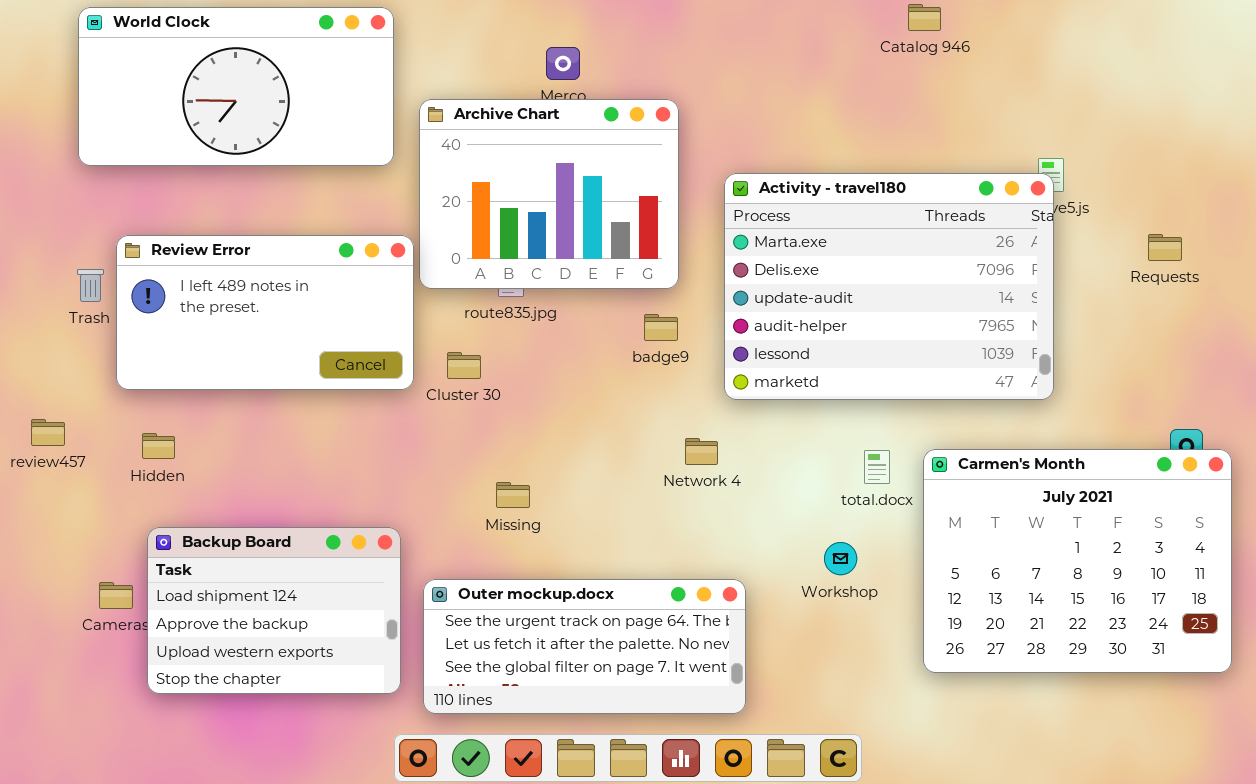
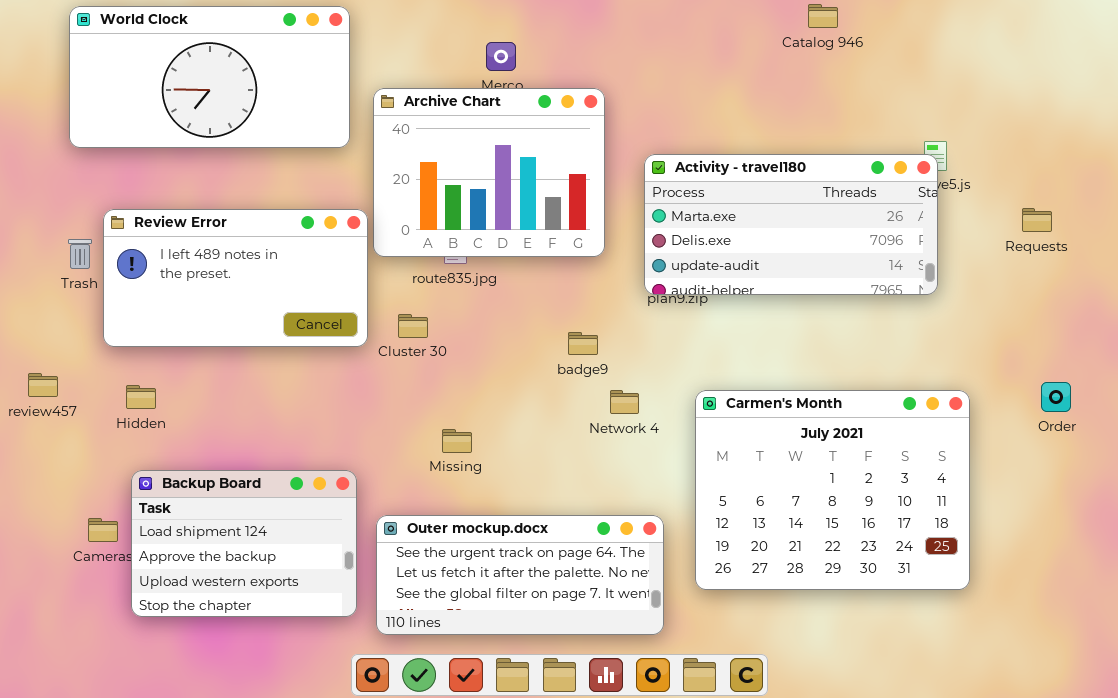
Activity - travel180: [724,173,1054,400] -> [644,154,938,295], resized
badge9: [644,314,678,341] -> [568,332,598,355], moved
Carmen's Month: [923,449,1232,673] -> [695,390,970,590], moved

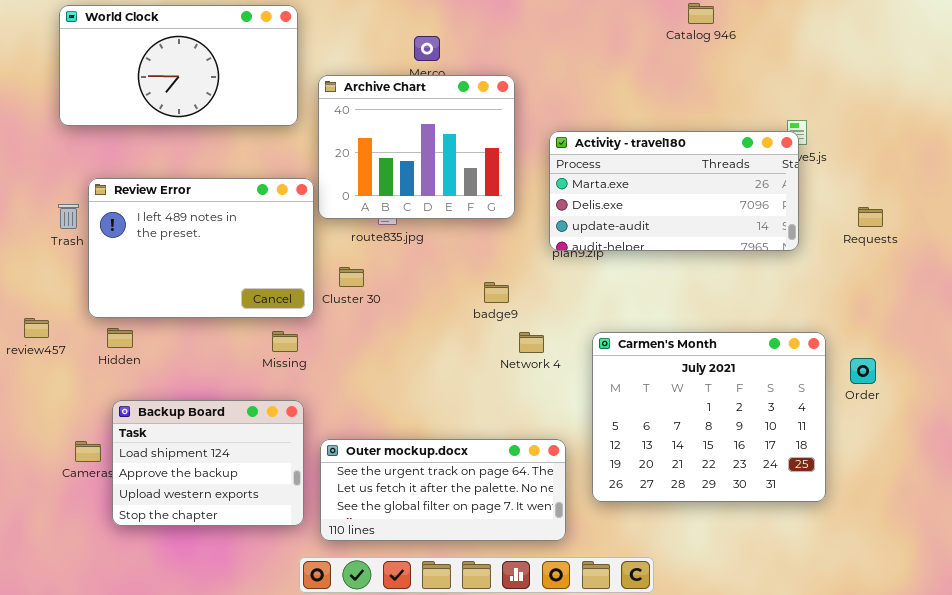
Requests: [1022,208,1052,232] -> [858,207,883,227], moved
Review Error: [103,209,368,347] -> [88,178,314,318], resized
Order: [1041,382,1071,412] -> [850,358,876,384], moved
Missing: [442,429,472,453] -> [272,331,298,352], moved

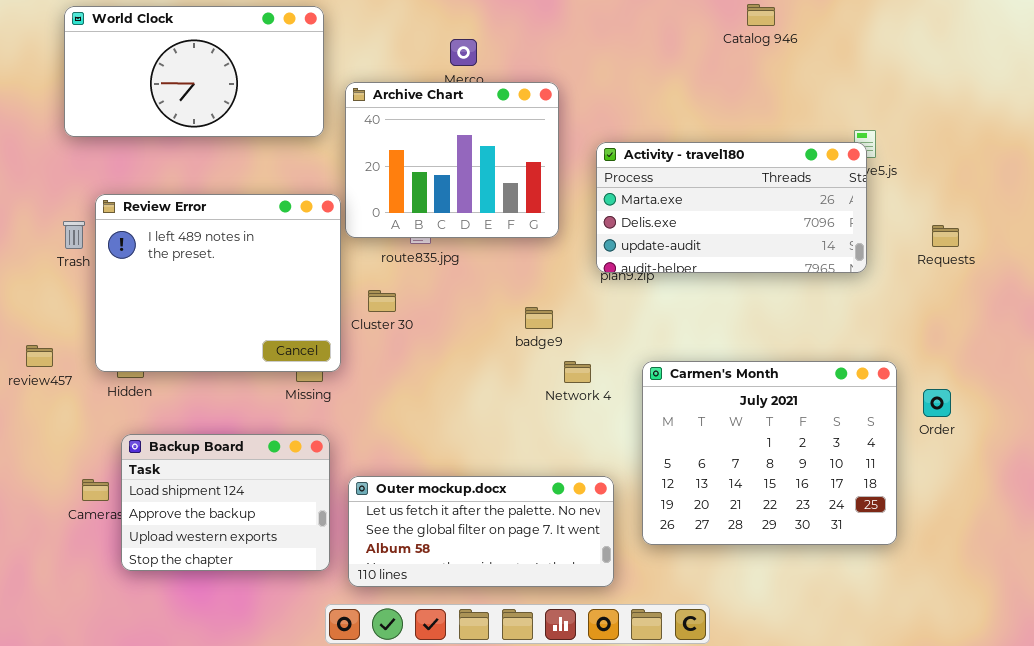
Review Error: [88,178,314,318] -> [95,194,341,372], resized
Outer mockup.docx: [320,439,566,541] -> [348,476,614,587], scrolled down 1 row

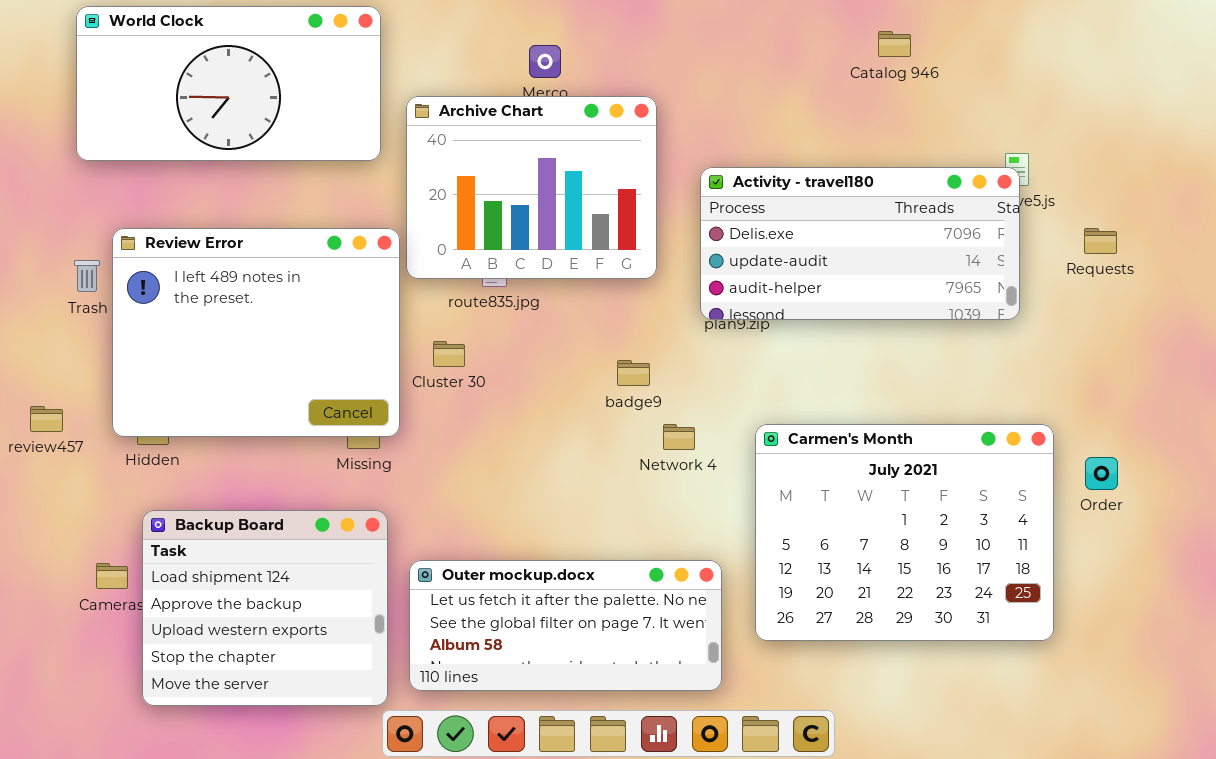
Catalog 946: [747,4,775,26] -> [878,31,911,57], moved
Activity - travel180: [596,142,867,273] -> [700,167,1020,320], scrolled down 1 row
Requests: [932,225,959,247] -> [1084,228,1117,254], moved
Backup Board: [121,434,330,571] -> [142,510,388,706], resized

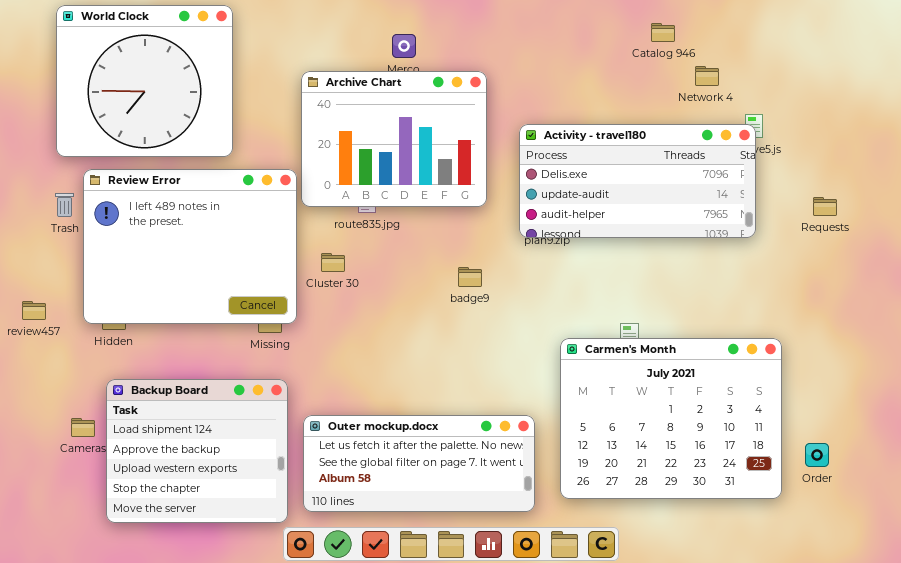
World Clock: [76,6,381,161] -> [56,5,233,157], resized
Requests: [1084,228,1117,254] -> [813,197,837,216], moved
Network 4: [663,424,695,450] -> [695,66,719,86], moved
Carmen's Month: [755,424,1054,641] -> [560,338,782,499], moved
Order: [1085,457,1118,490] -> [805,443,829,467], moved

